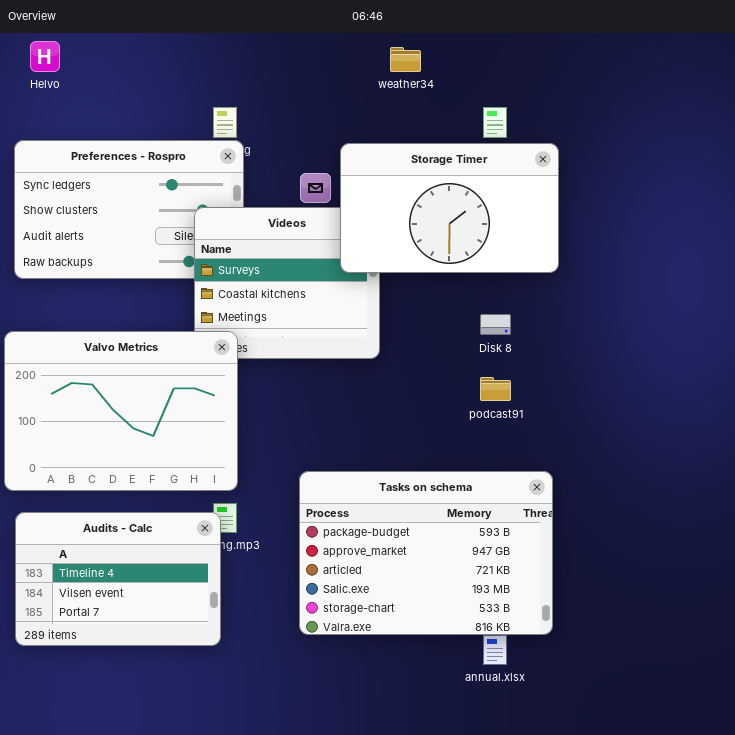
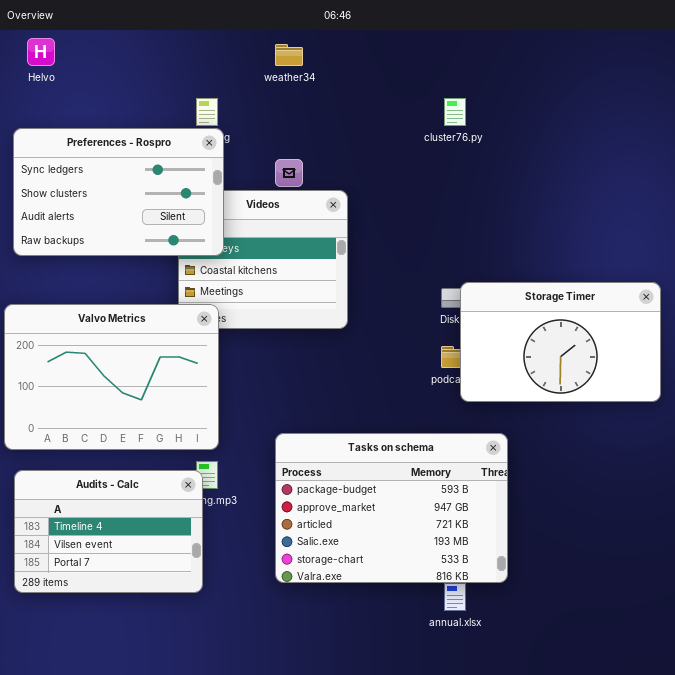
weather34: [390,47,421,72] -> [275,44,303,66], moved
Preferences - Rospro: [14,140,244,279] -> [13,128,224,256], raised
Storage Timer: [340,143,559,273] -> [460,282,661,402], moved

